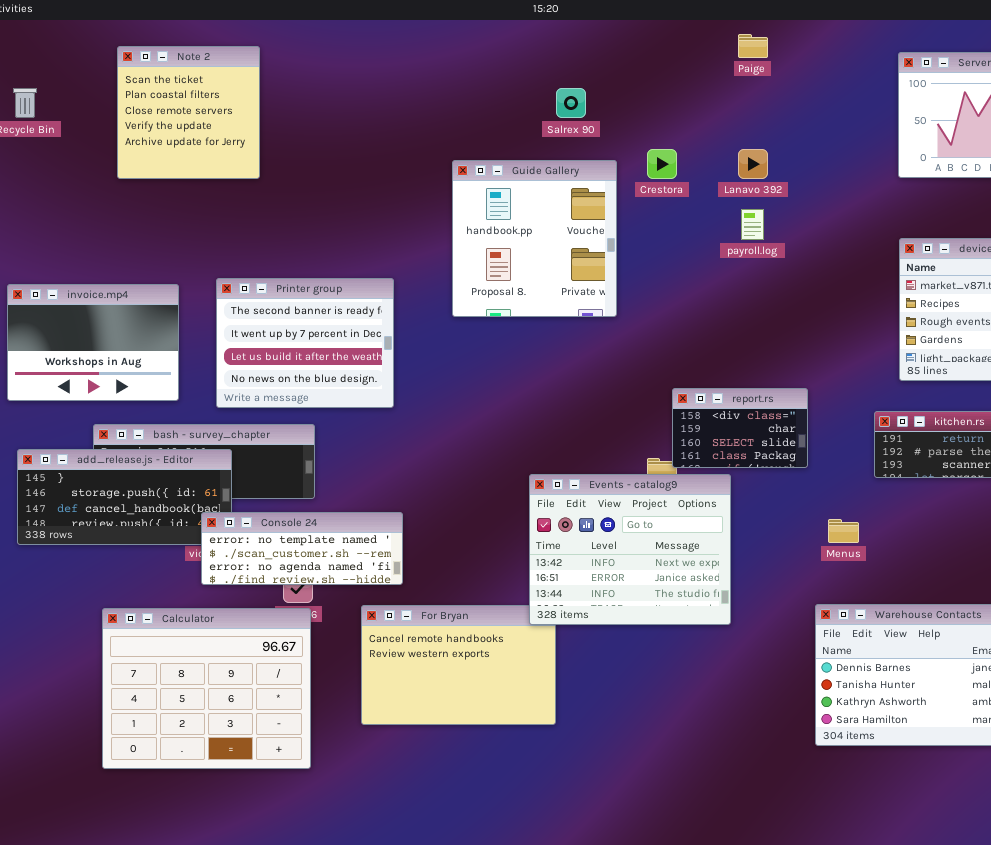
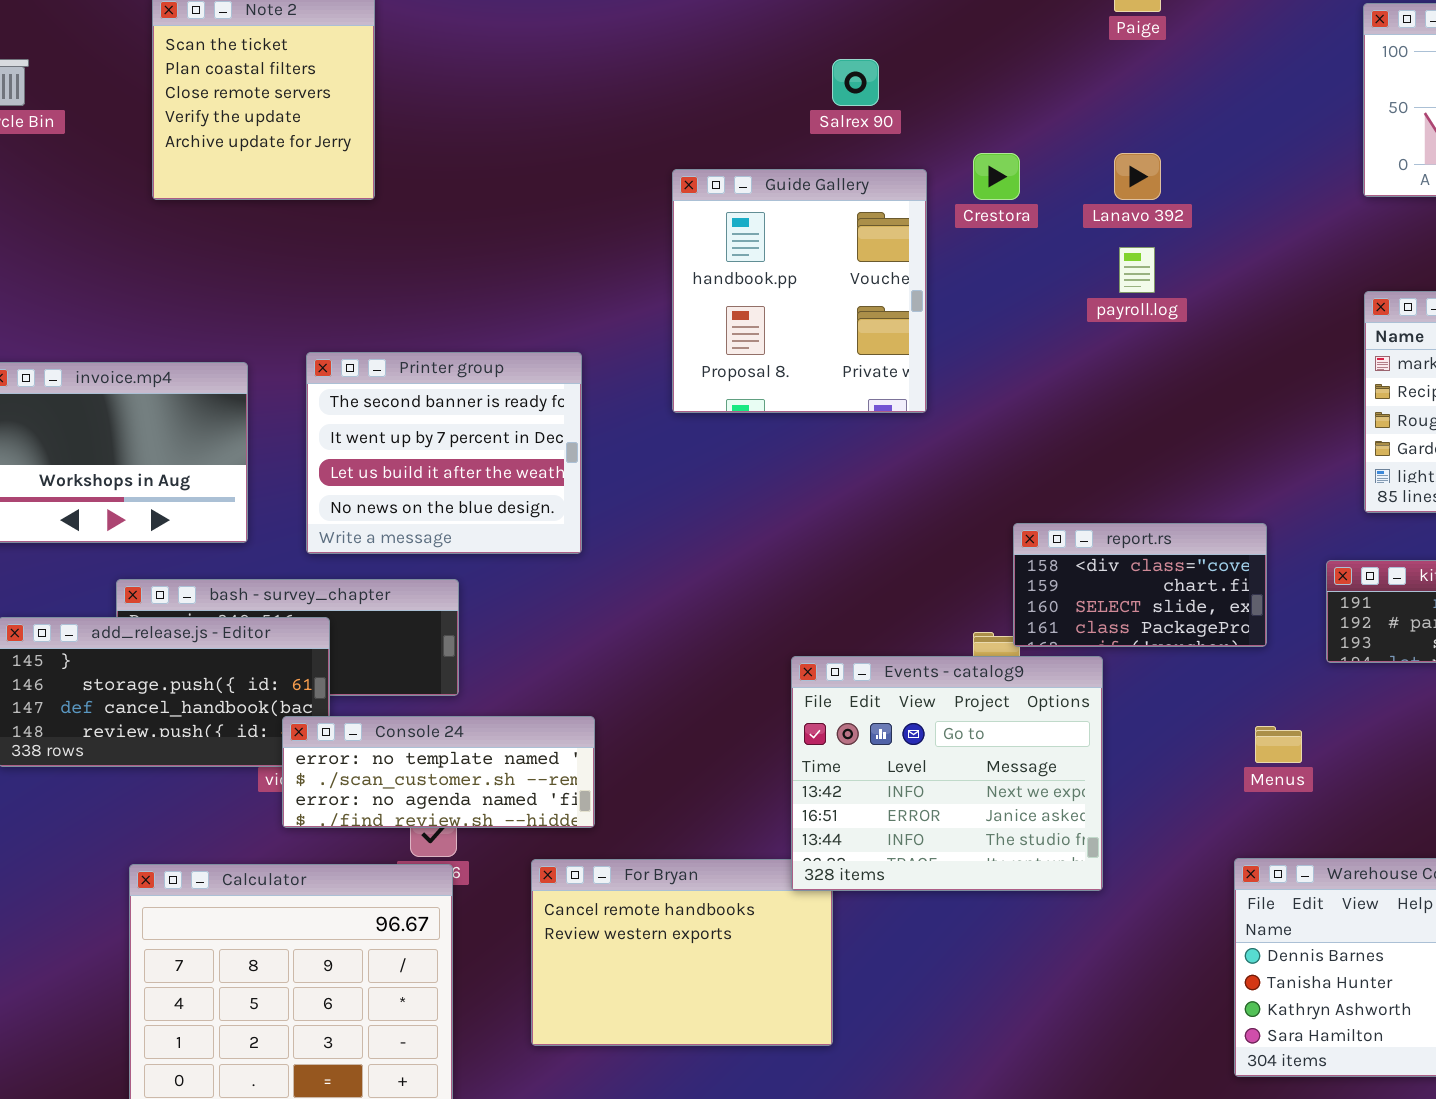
report.rs: [672,388,808,468] -> [1013,523,1267,647], resized

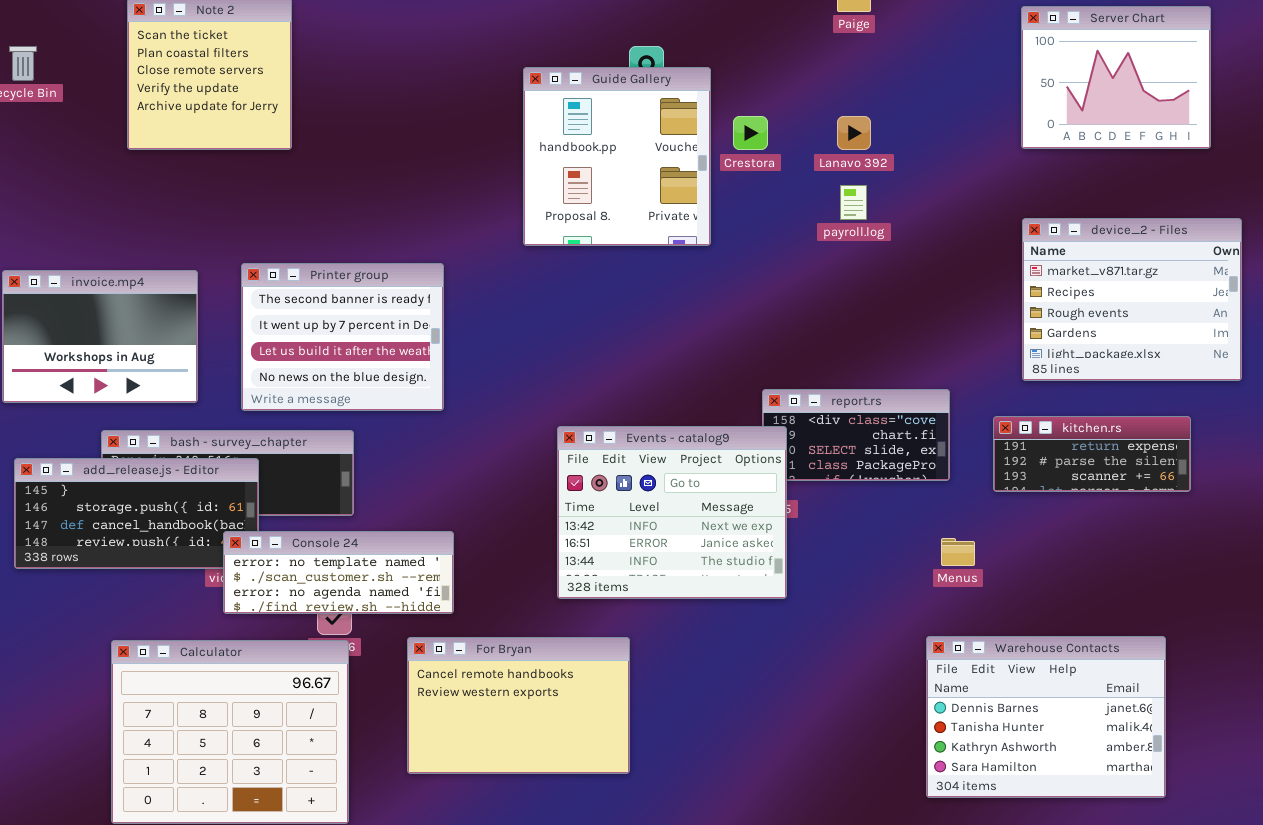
Guide Gallery: [672,169,927,413] -> [523,67,711,246], moved
Events - catalog9: [791,656,1103,891] -> [557,426,787,599], moved

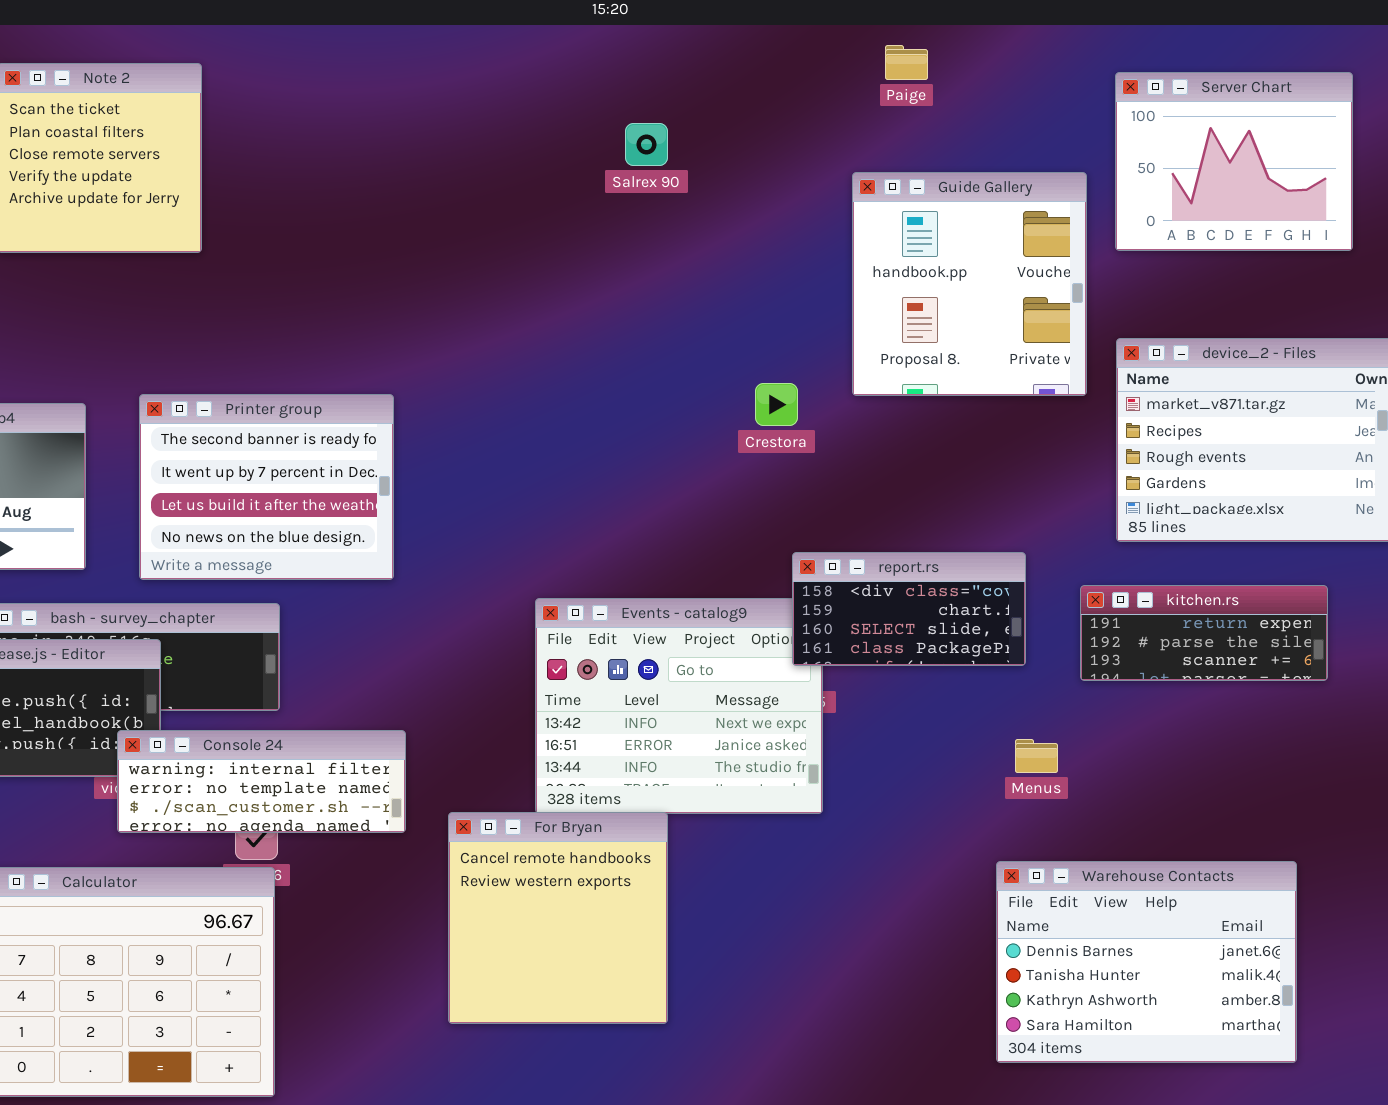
Guide Gallery: [523,67,711,246] -> [852,172,1087,396], moved
Crestora: [733,116,768,150] -> [755,383,798,426], moved
report.rs: [762,389,950,481] -> [792,552,1026,666], raised
Console 24: [223,531,454,614] -> [117,730,406,833], scrolled up 1 row
For Bryan: [407,637,630,774] -> [448,812,668,1024], moved, resized

